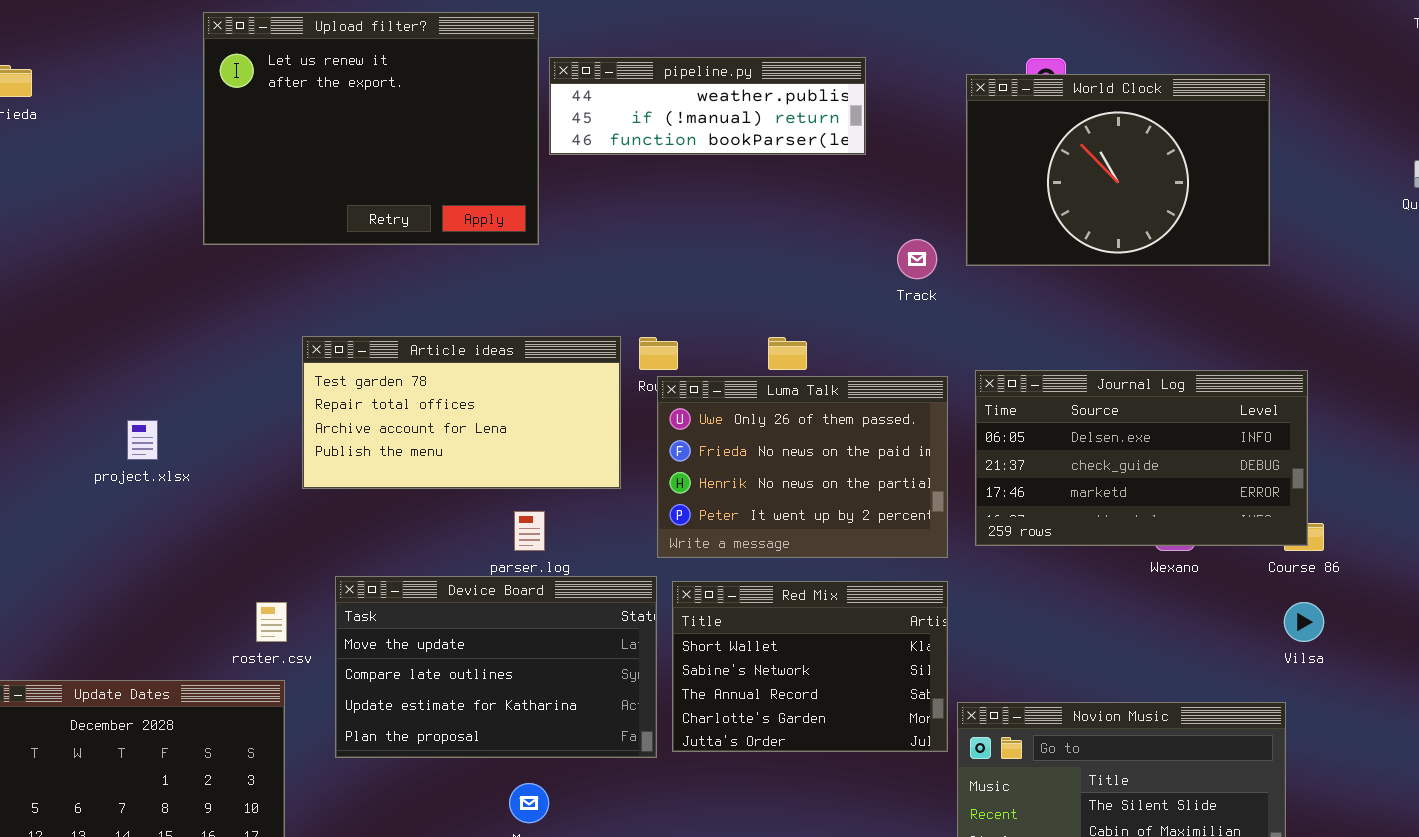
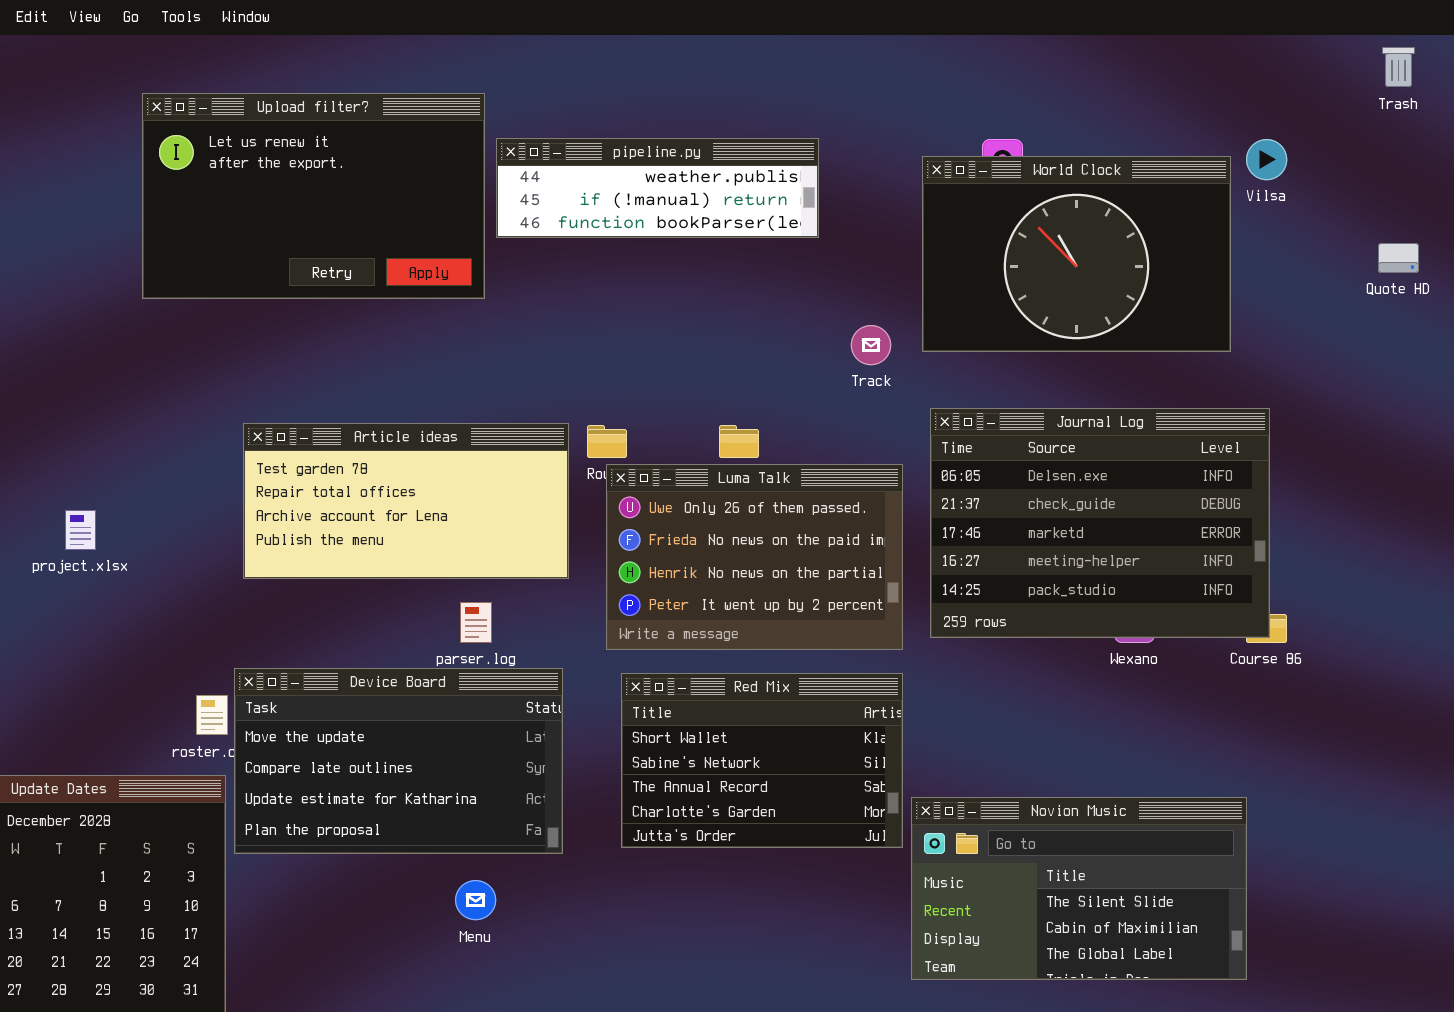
Upload filter?: [203,12,539,245] -> [142,93,485,299], resized
Journal Log: [975,370,1308,546] -> [930,408,1270,638], resized
Device Board: [335,576,657,758] -> [234,668,563,854], moved
Vilsa: [1284,602,1324,642] -> [1246,139,1287,180], moved

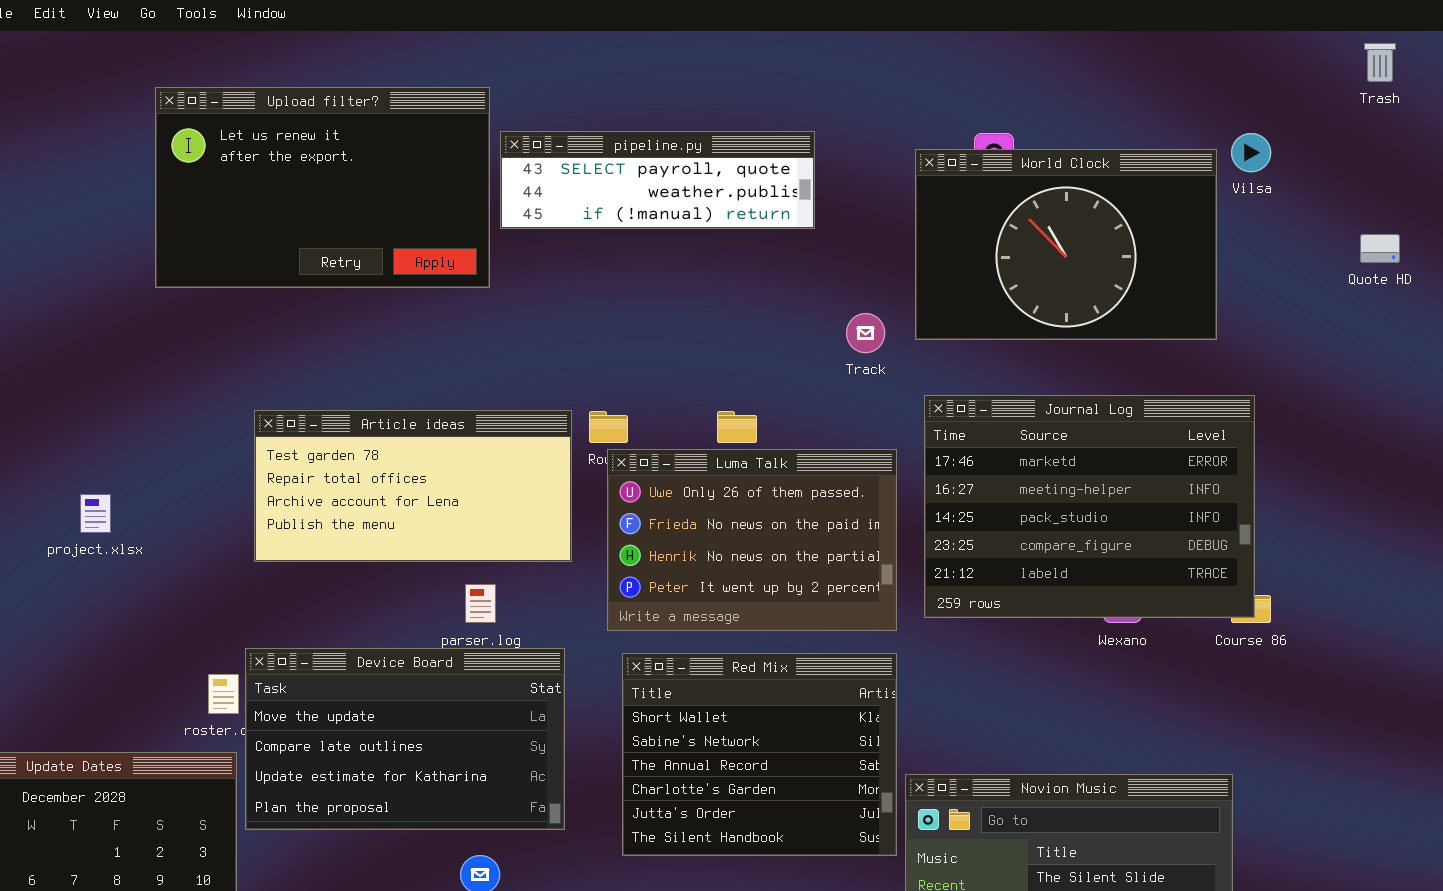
pipeline.py: [496,138,819,238] -> [500,131,815,229], scrolled up 1 row
Journal Log: [930,408,1270,638] -> [924,395,1255,618], scrolled down 2 rows
Red Mix: [621,673,903,848] -> [622,653,897,856], resized

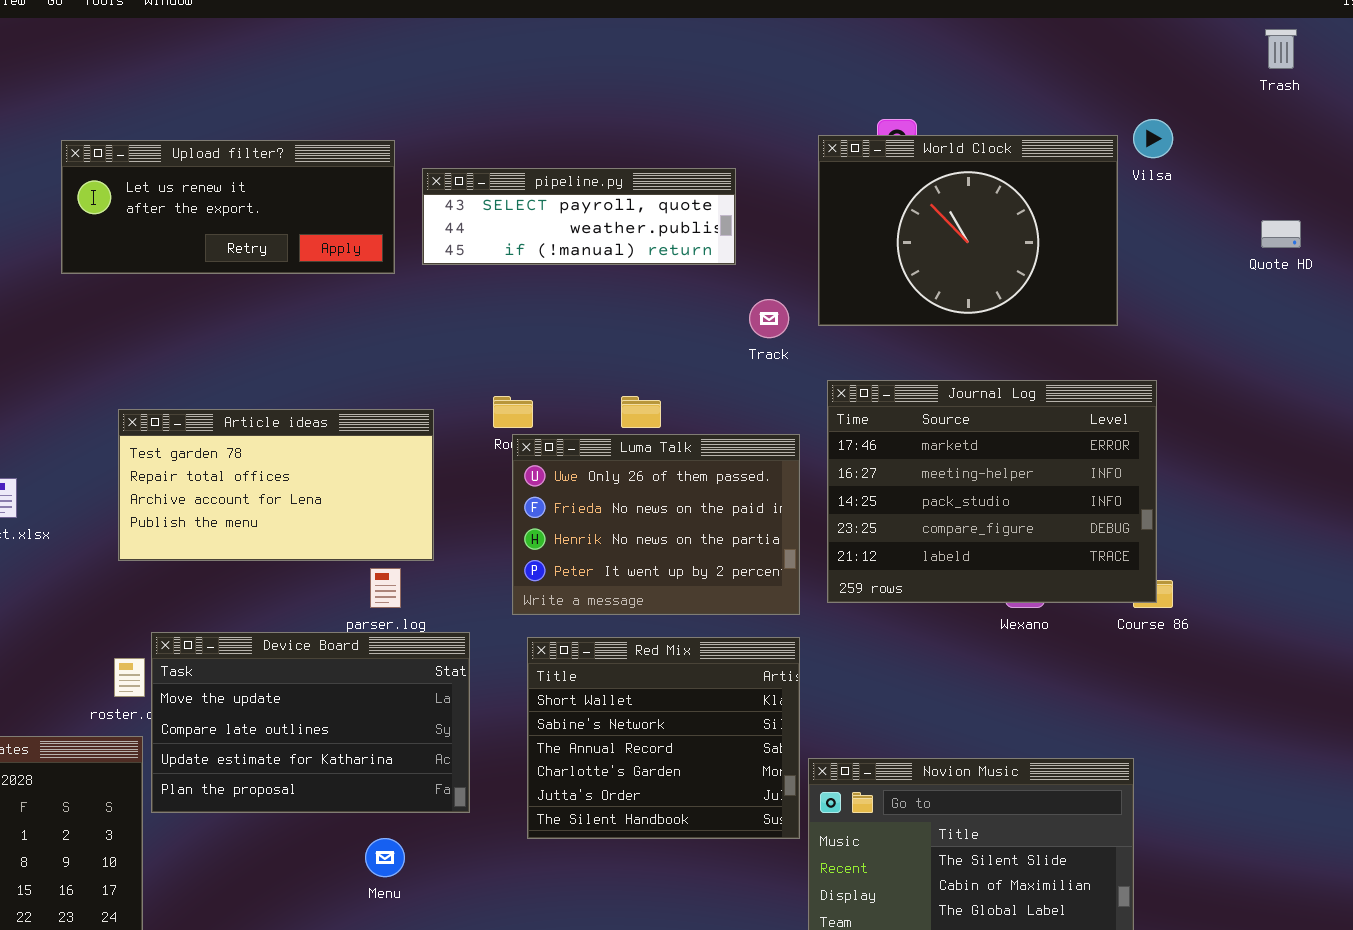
Upload filter?: [155,87,490,288] -> [61,140,395,274], resized
pipeline.py: [500,131,815,229] -> [422,168,736,265], moved
Article ideas: [254,410,572,562] -> [118,409,434,561], moved

